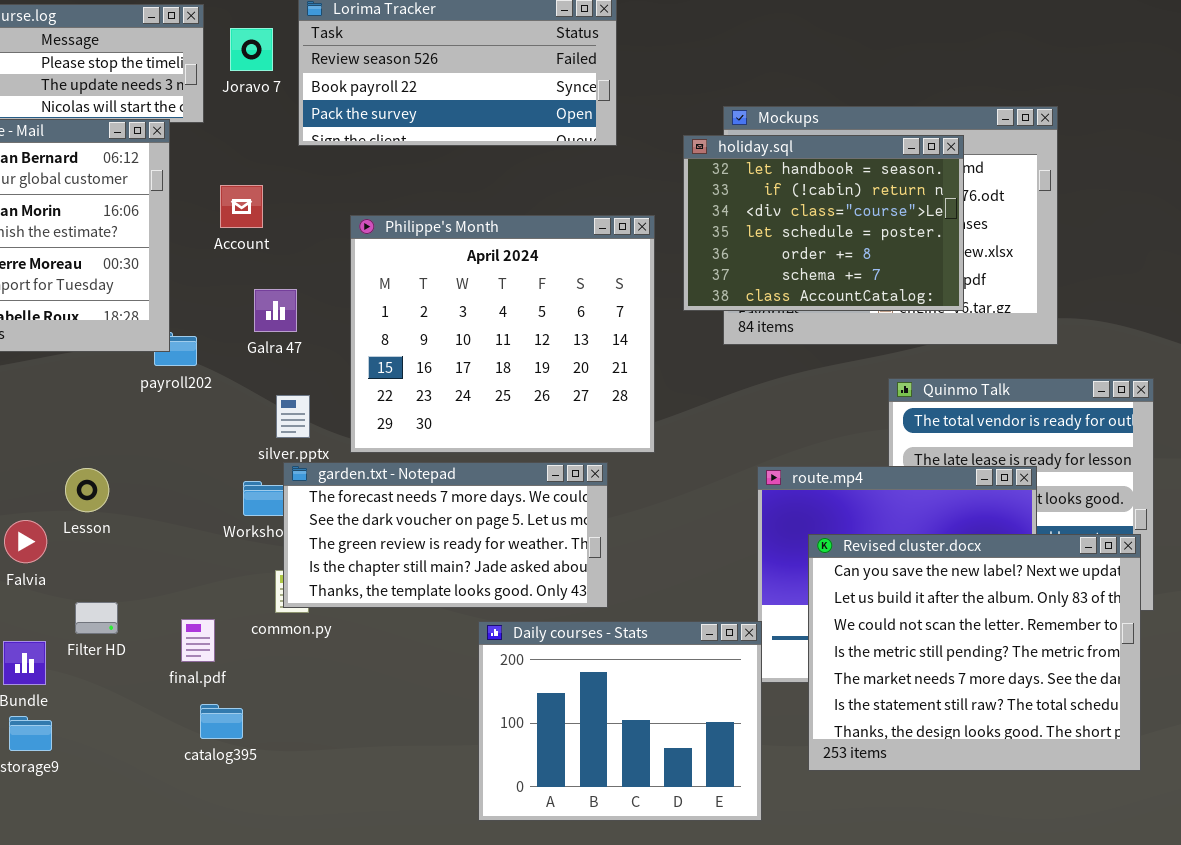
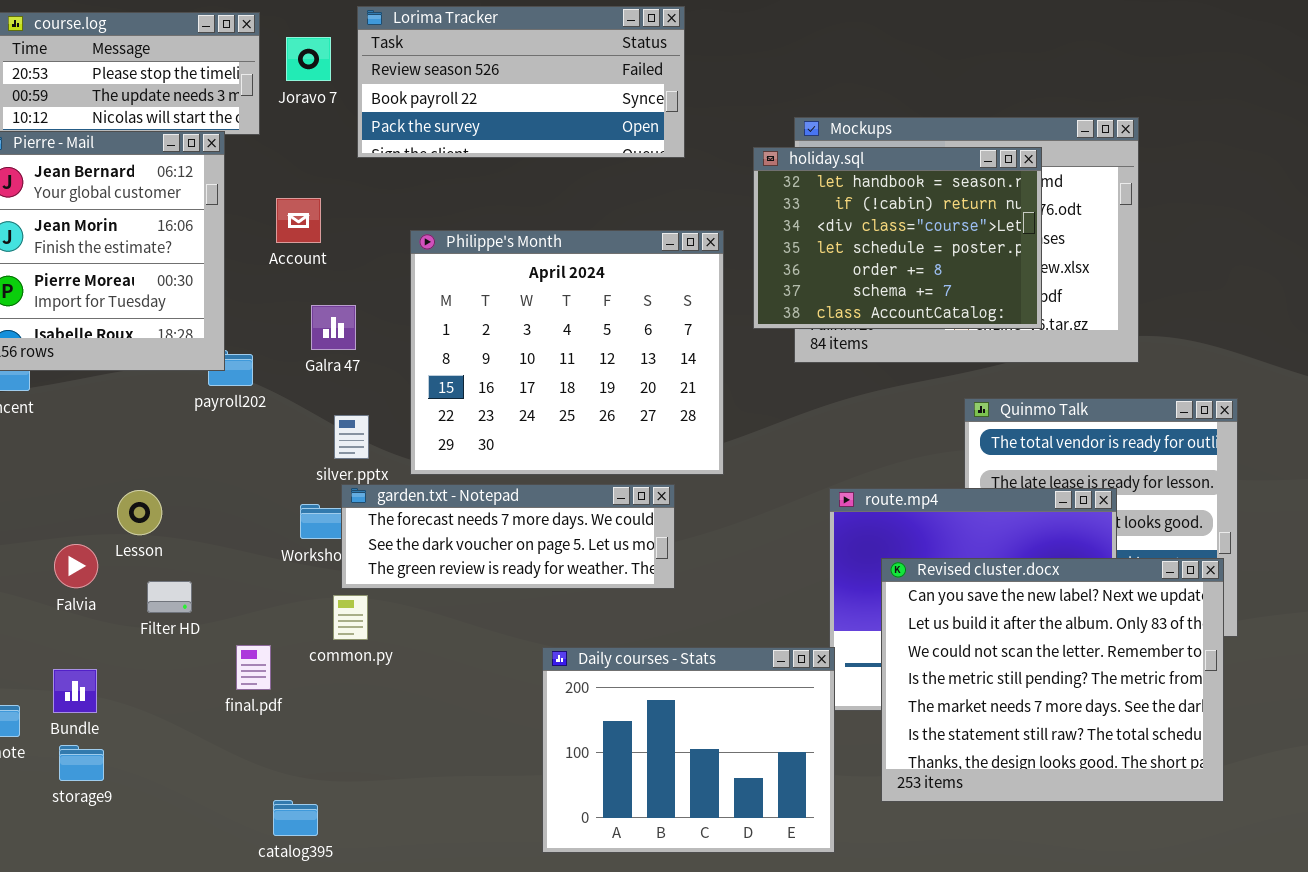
garden.txt - Notepad: [283,462,608,608] -> [341,484,675,589], resized
Filter HD: [75,602,118,634] -> [147,581,192,613], moved
catalog395: [200,704,243,739] -> [273,800,318,836], moved

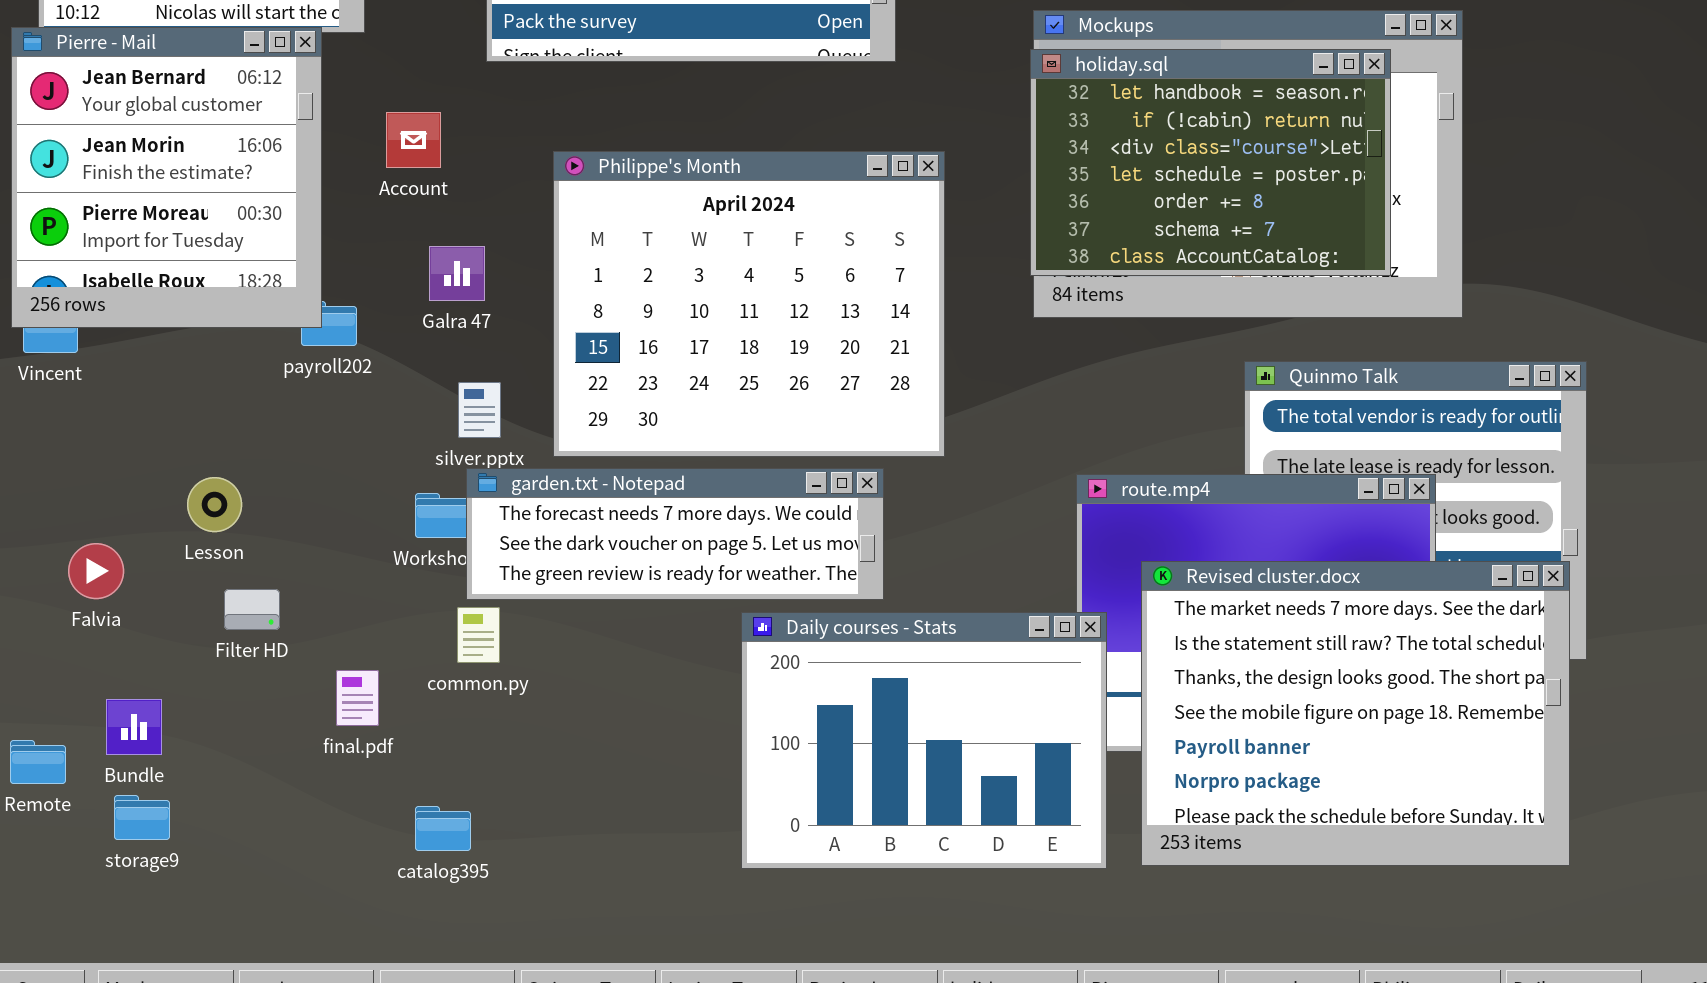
holiday.sql: [753,147,1042,329] -> [1030,49,1391,276], moved
Falvia: [54,544,98,588] -> [68,543,124,599], moved
Revised cluster.docx: [881,558,1224,802] -> [1141,561,1570,866], scrolled down 4 rows
Daily courses - Stats: [542,647,835,853] -> [741,612,1107,869], moved
catalog395: [273,800,318,836] -> [415,806,471,851], moved

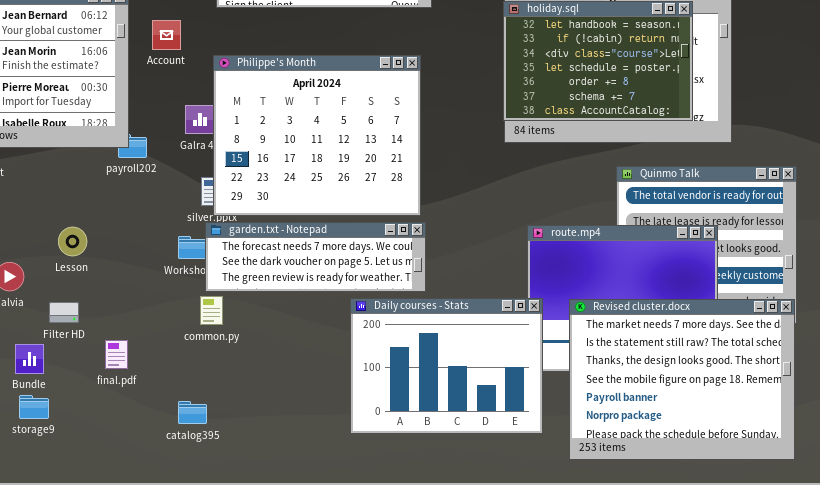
Account: [386,112,441,168] -> [152,20,181,50], moved
Philippe's Month: [553,151,945,457] -> [213,55,421,216], moved
Revised cluster.docx: [1141,561,1570,866] -> [569,299,795,460], moved
Filter HD: [224,589,280,630] -> [49,302,79,323], moved
final.pdf: [336,670,379,726] -> [105,340,128,369], moved

